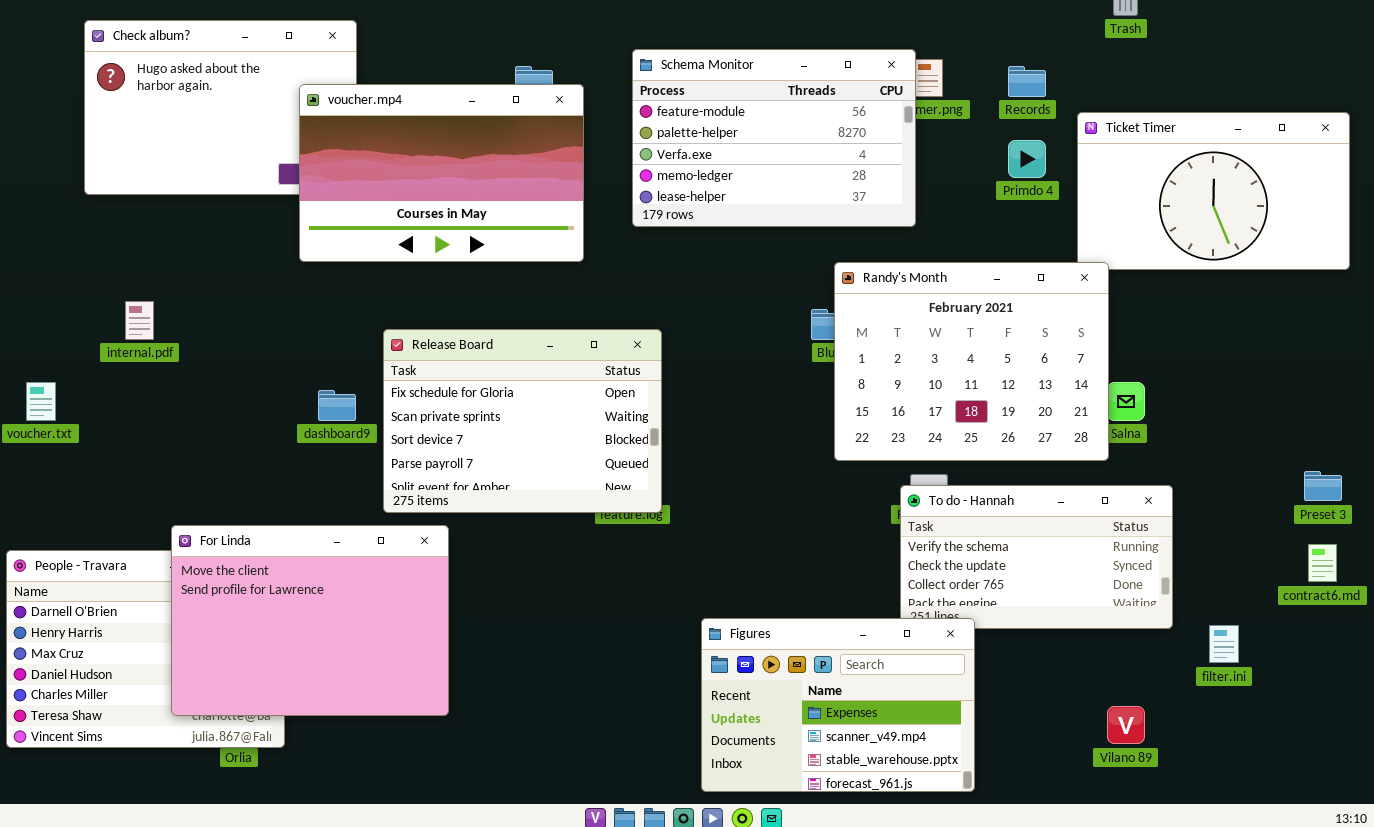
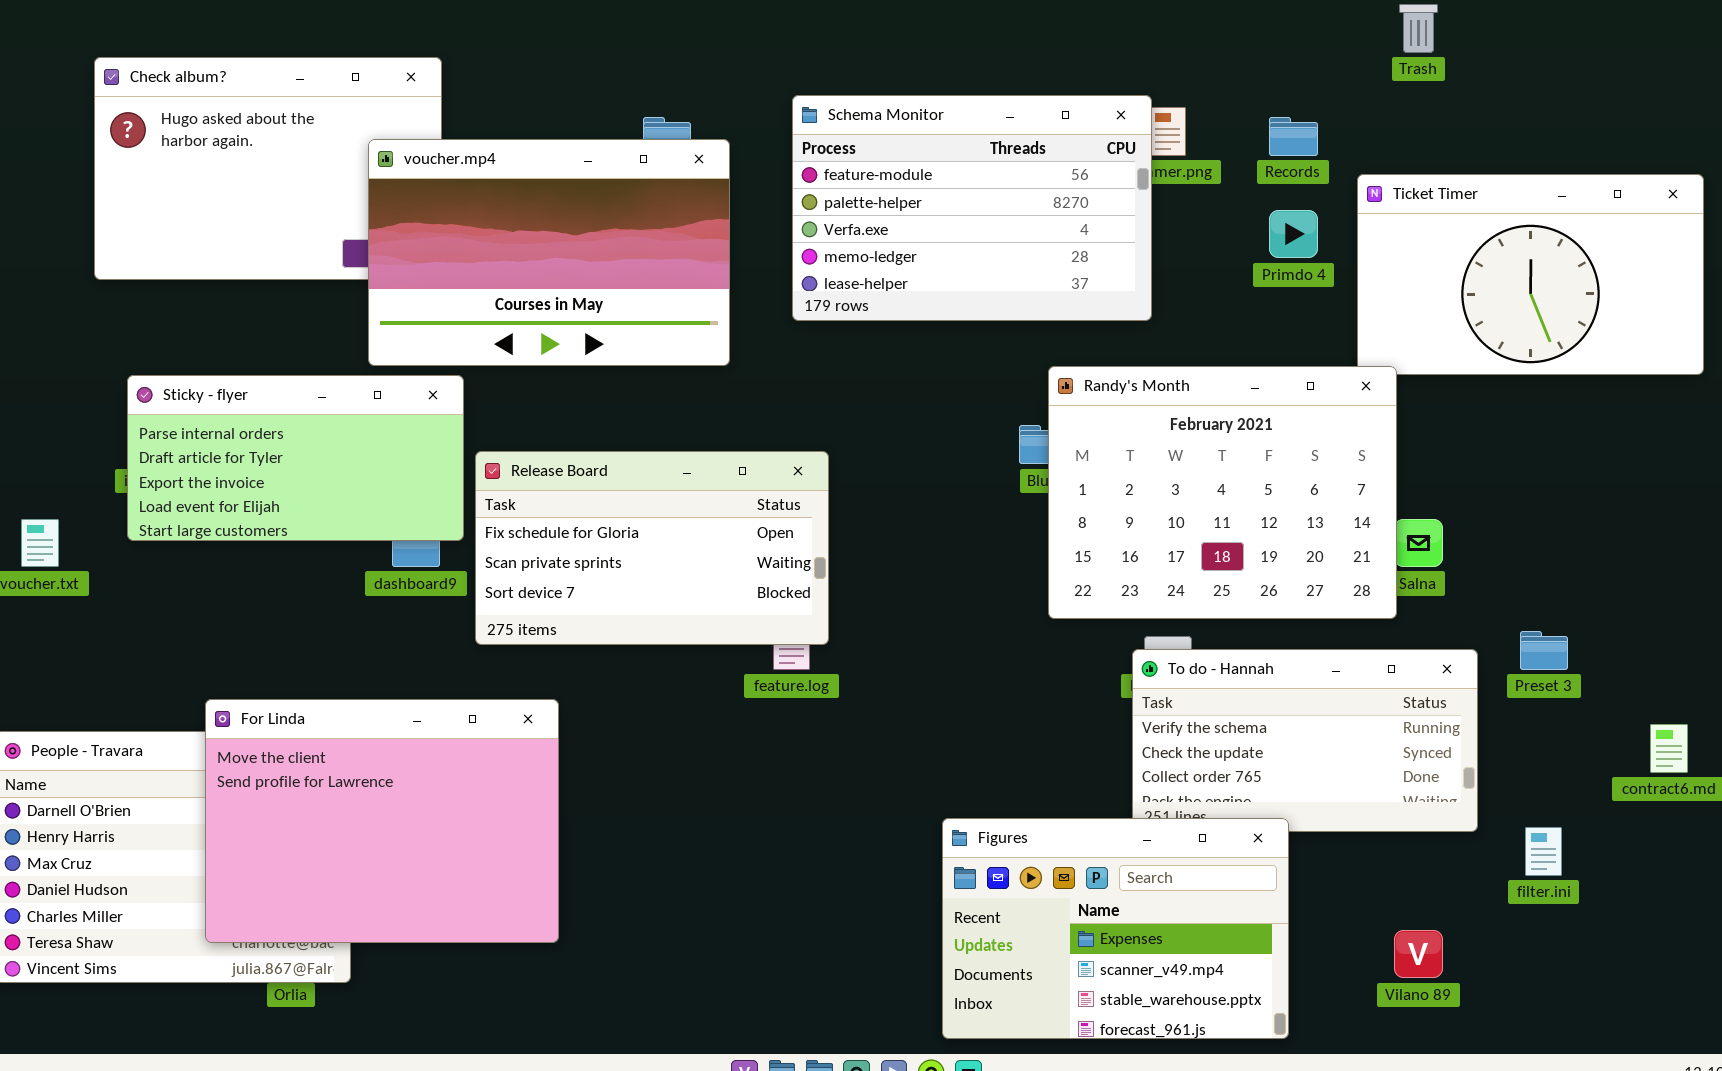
Sticky - flyer: none -> [127,375,464,541], opened
Release Board: [383,329,662,513] -> [475,451,829,645], resized
Preset 3: [1304,471,1342,501] -> [1520,631,1568,670], moved
Figures: [701,618,975,792] -> [942,818,1289,1039], moved

